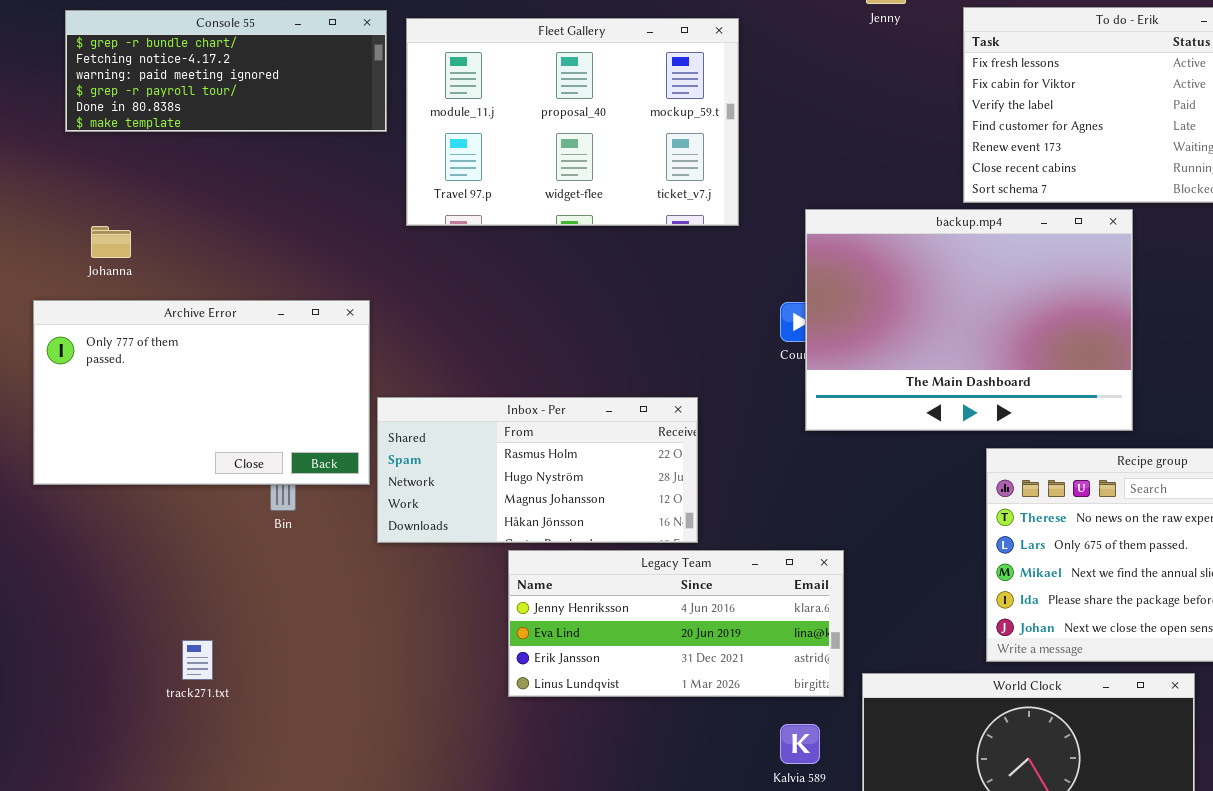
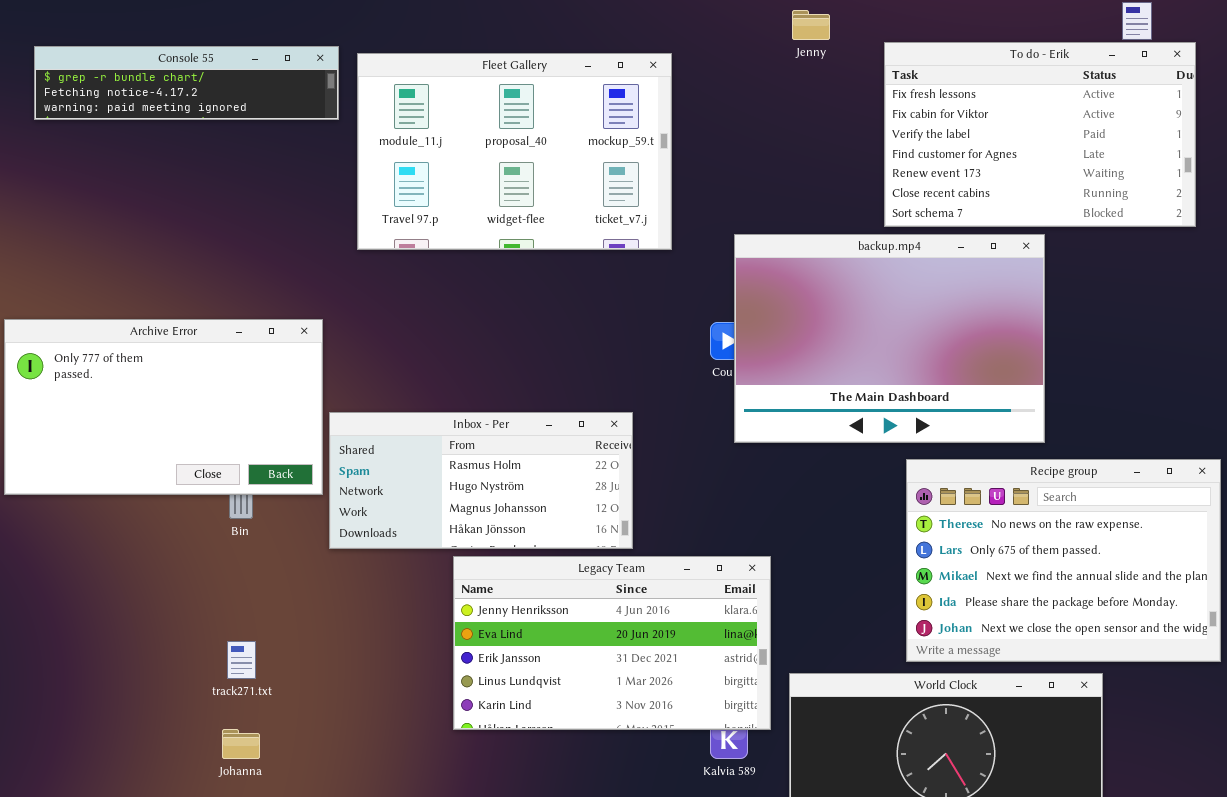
Console 55: [65,10,387,132] -> [34,46,339,120], resized
Johanna: [91,226,131,258] -> [222,729,260,759], moved
Legacy Team: [508,550,844,697] -> [453,556,771,730], resized
track271.txt: [182,640,213,680] -> [227,641,256,679], moved

